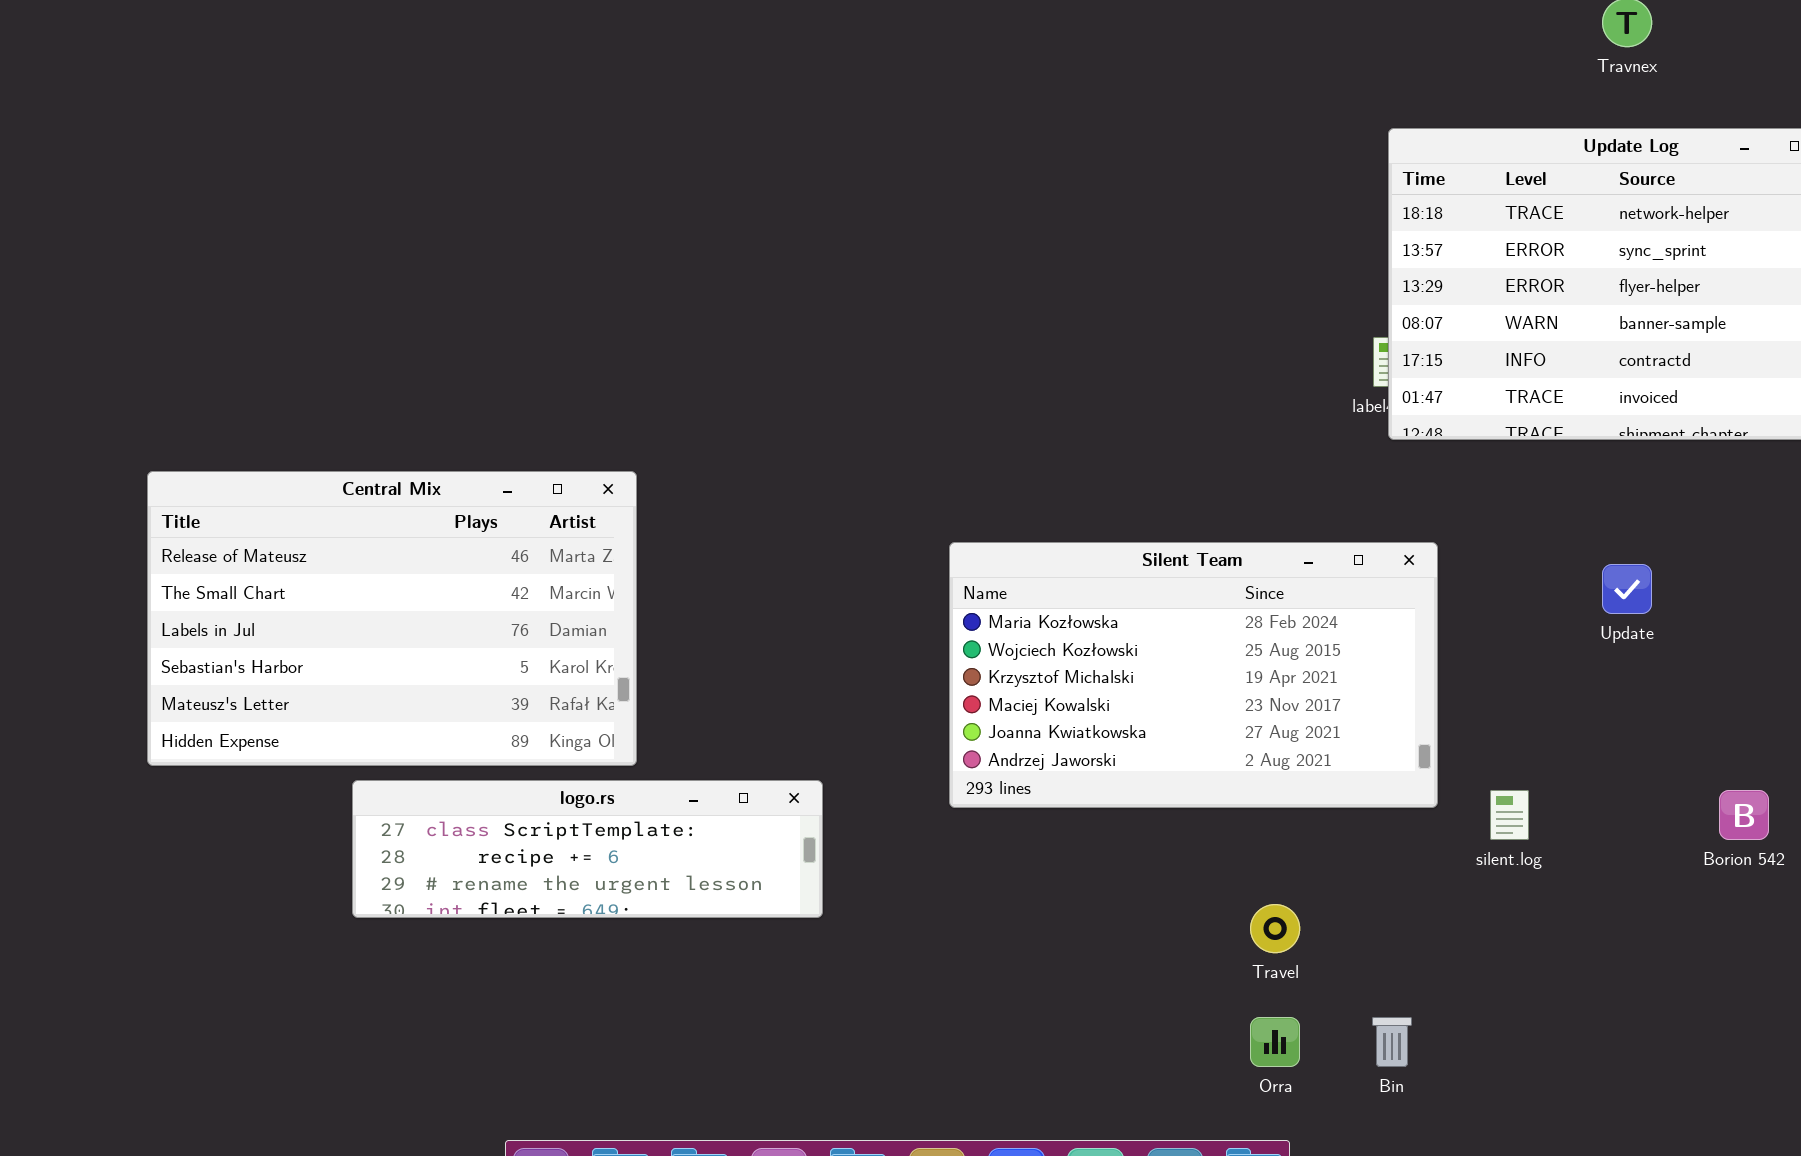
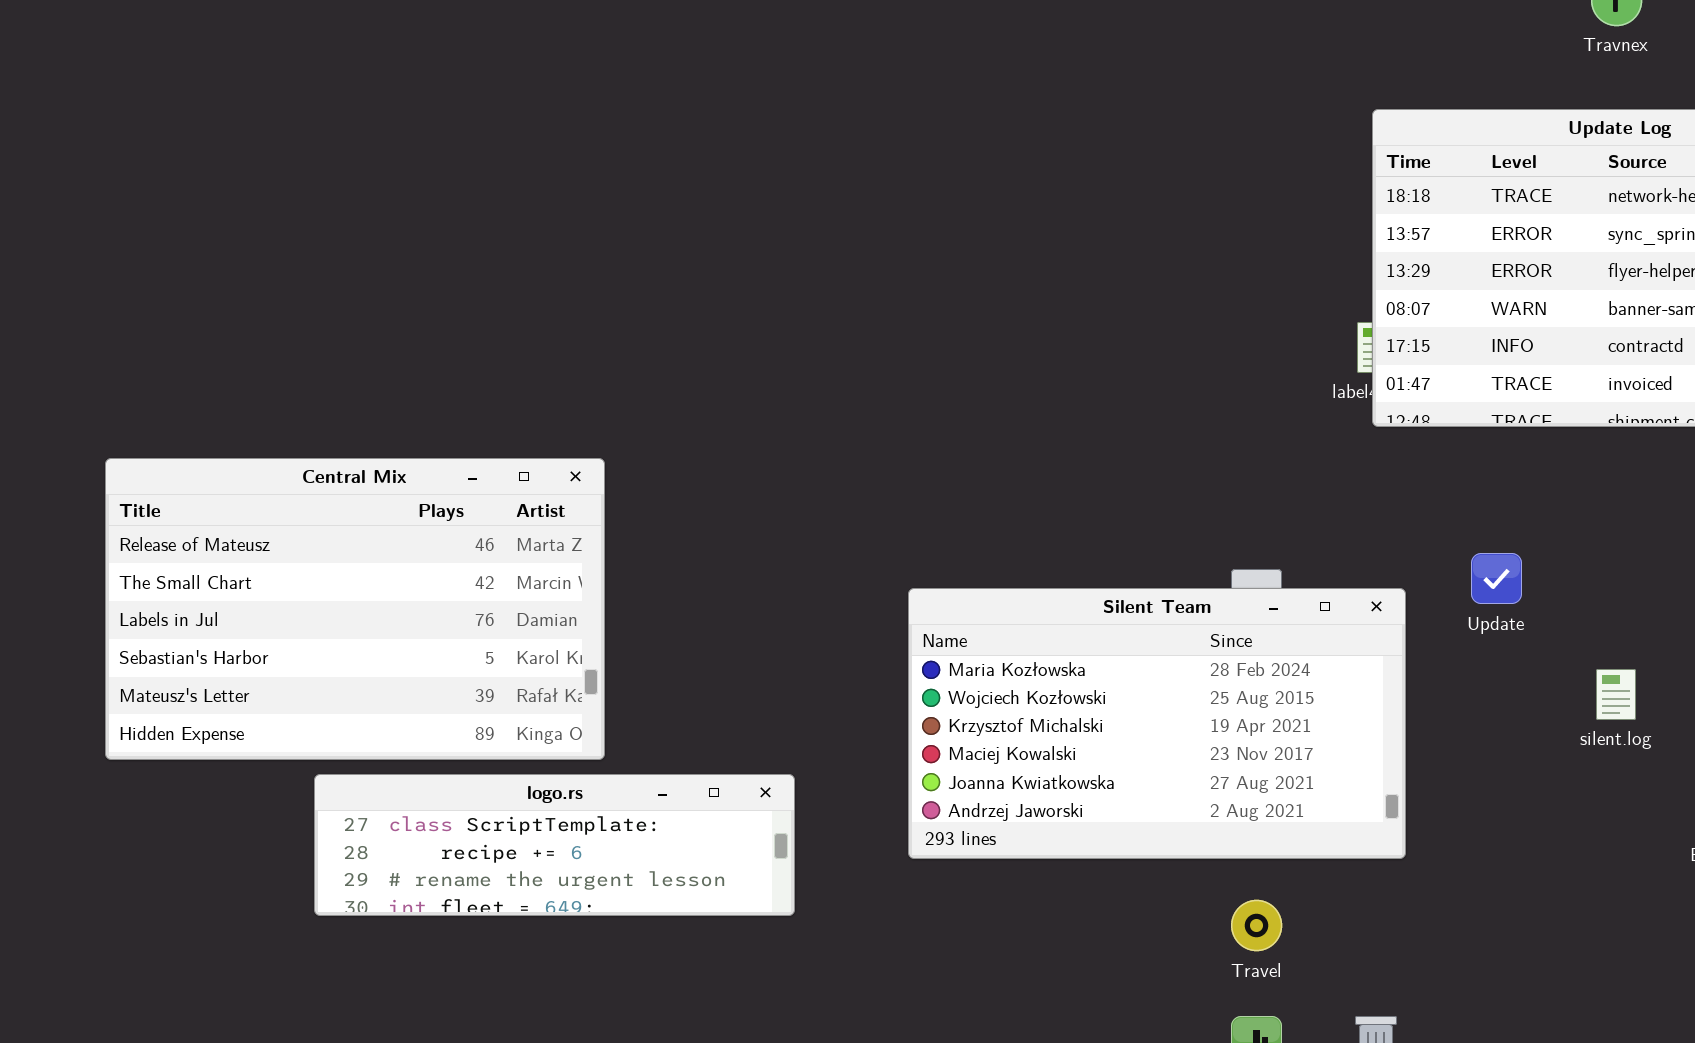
Silent Team: [949,542,1438,808] -> [908,588,1406,859], moved
Update: [1602,564,1652,614] -> [1471,553,1522,604], moved
silent.log: [1490,790,1529,840] -> [1596,669,1636,720], moved

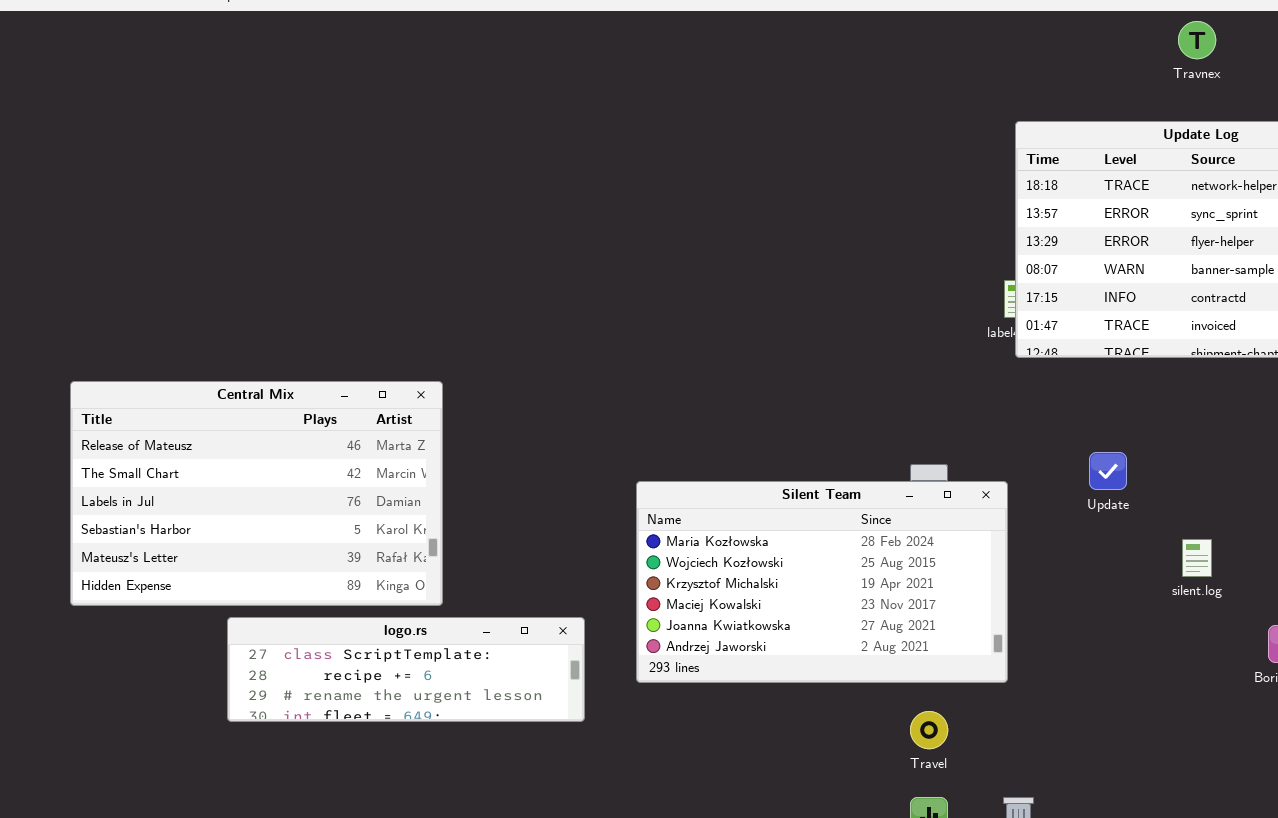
Silent Team: [908,588,1406,859] -> [636,481,1008,683], moved

